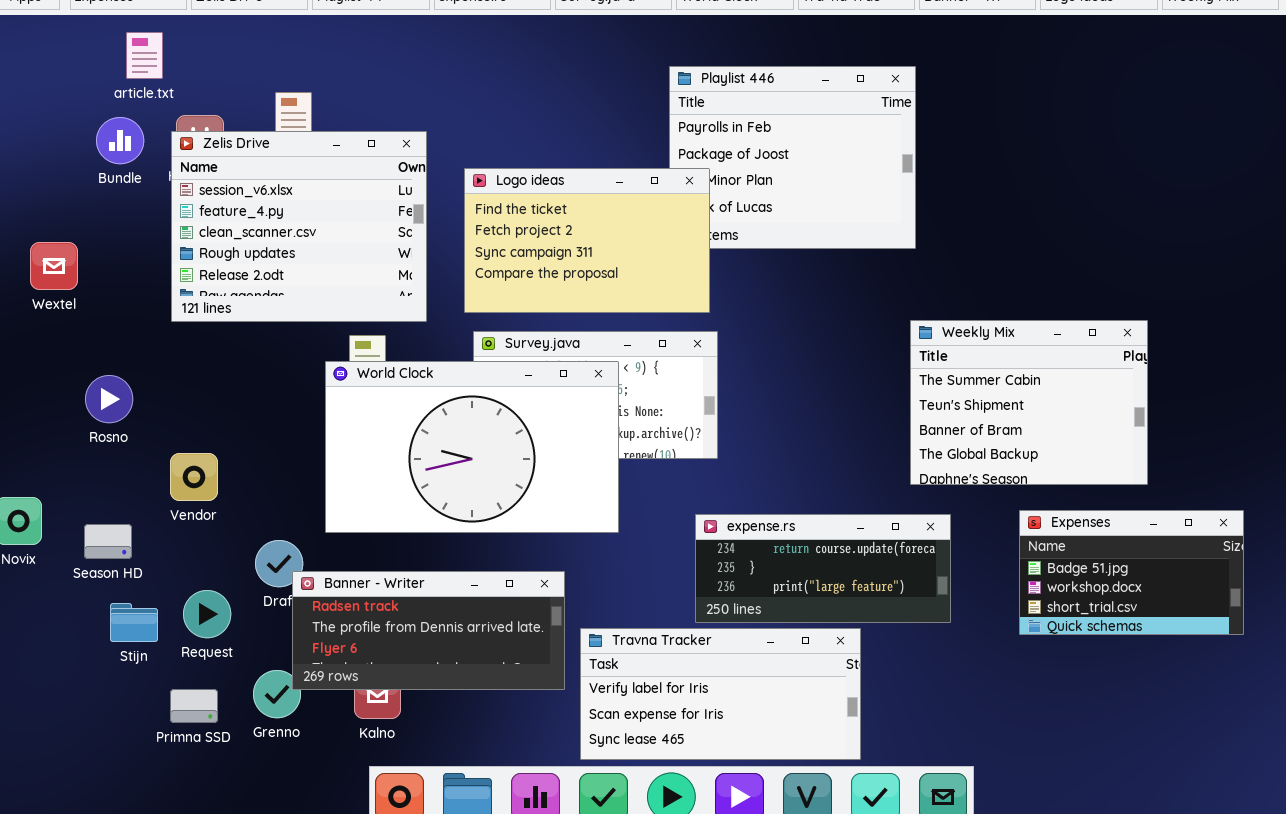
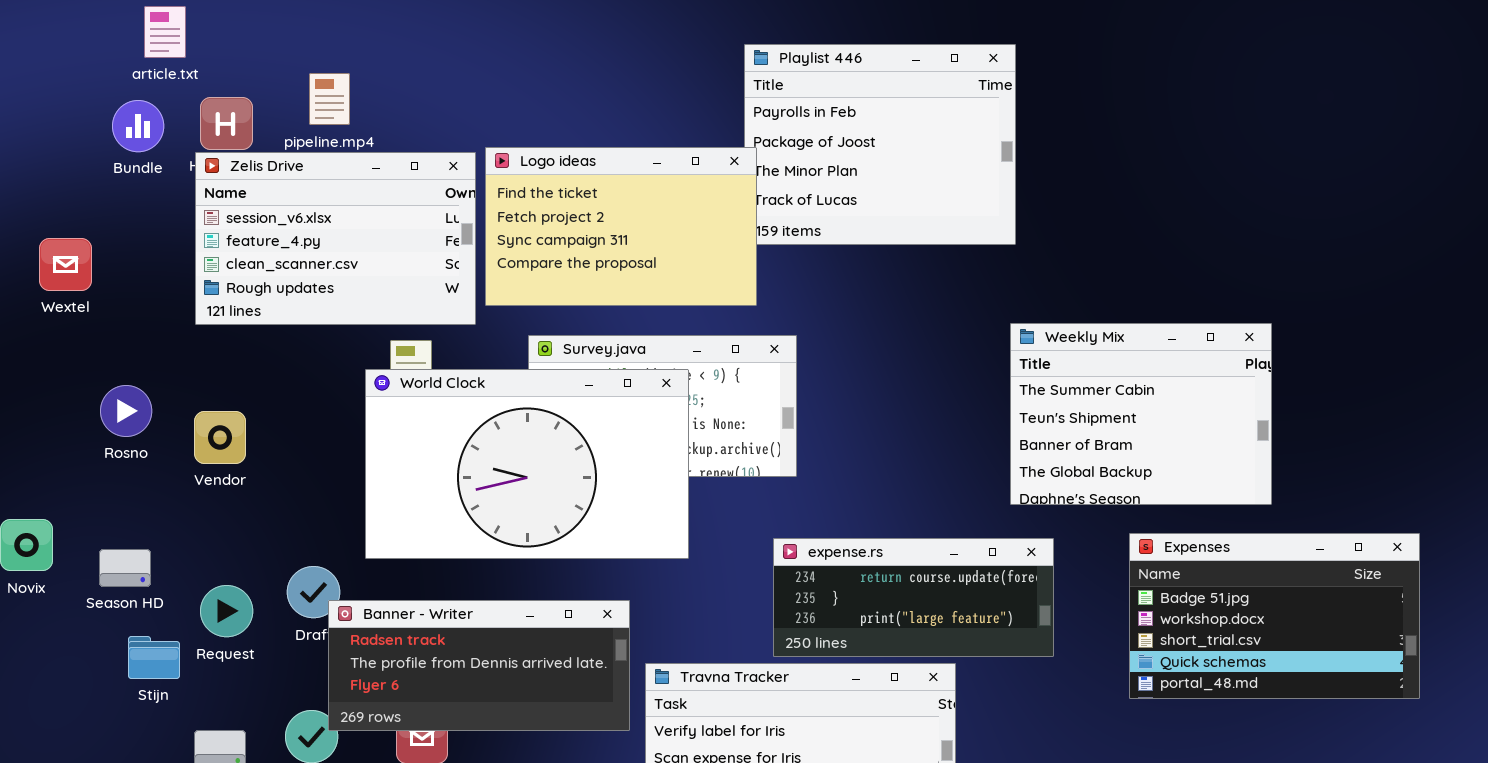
Zelis Drive: [171,131,427,322] -> [195,152,476,325], resized
Logo ideas: [464,168,710,313] -> [485,147,757,306], moved
Vendor: [170,453,218,501] -> [194,411,246,464], moved
Expenses: [1019,510,1244,635] -> [1129,533,1420,699], resized
Request: [183,590,231,638] -> [200,585,253,637], moved

